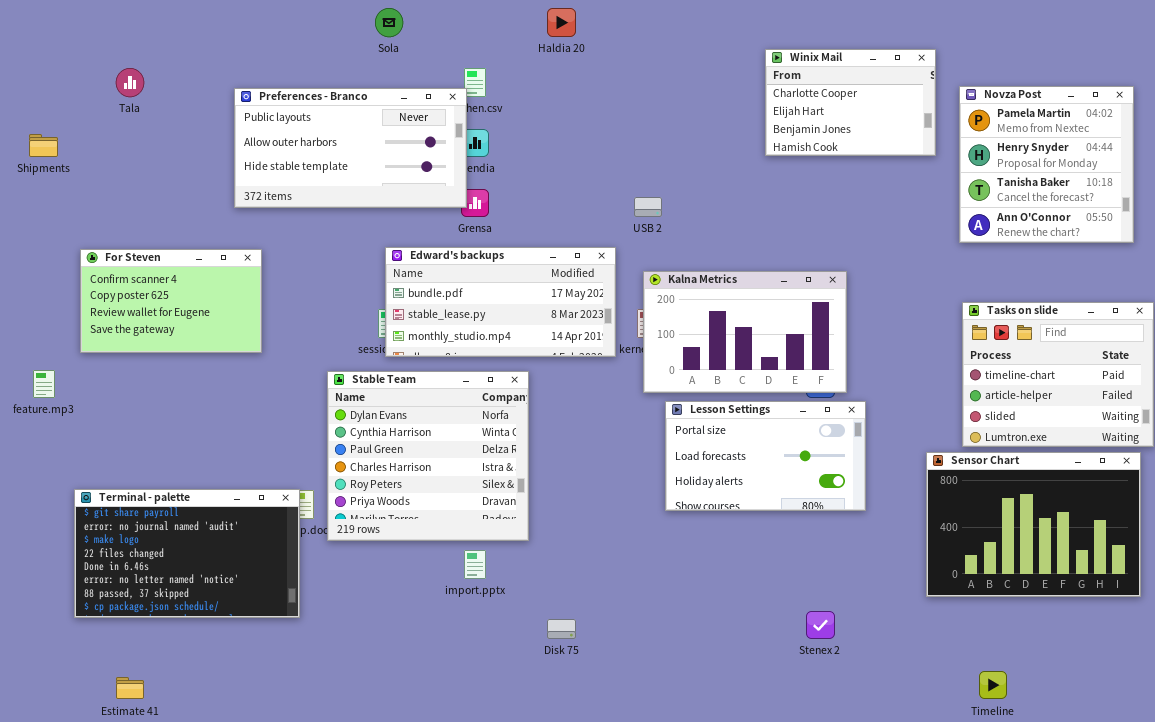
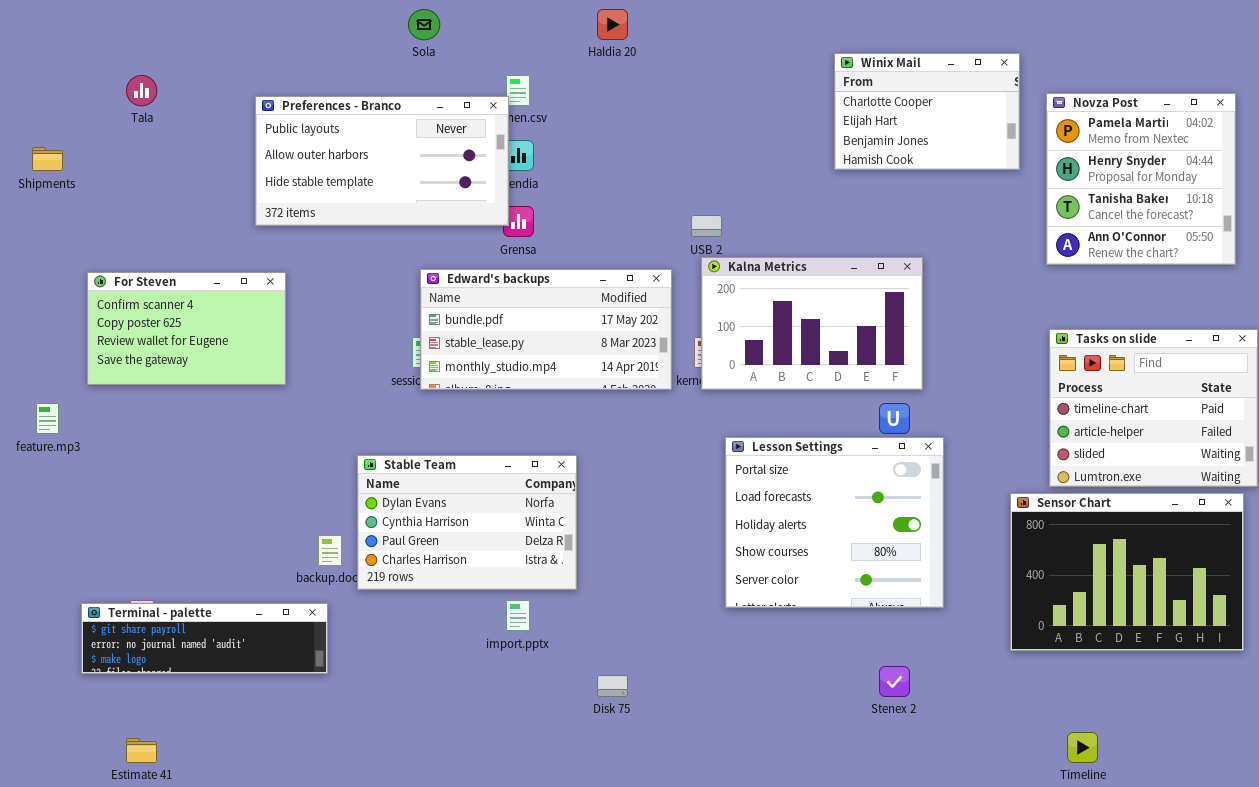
Kalna Metrics: [643,271,847,393] -> [701,257,923,390], moved
Stable Team: [327,371,529,541] -> [357,455,577,590], resized
Lesson Settings: [665,401,866,511] -> [725,437,944,608], resized
Terminal - palette: [74,489,300,618] -> [81,603,328,674], resized

